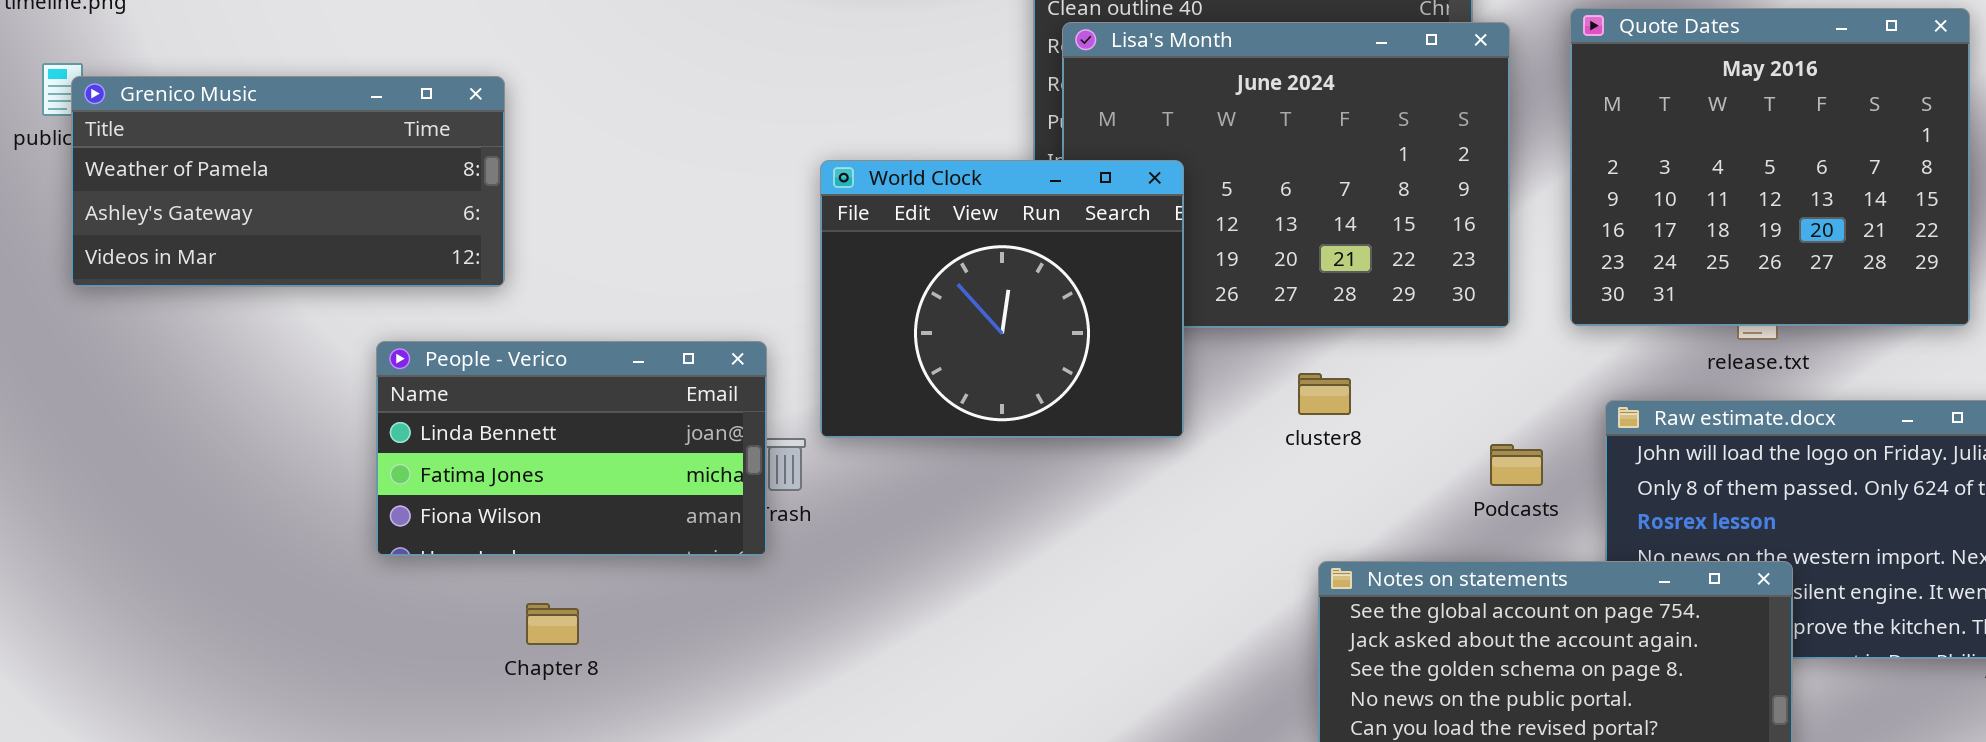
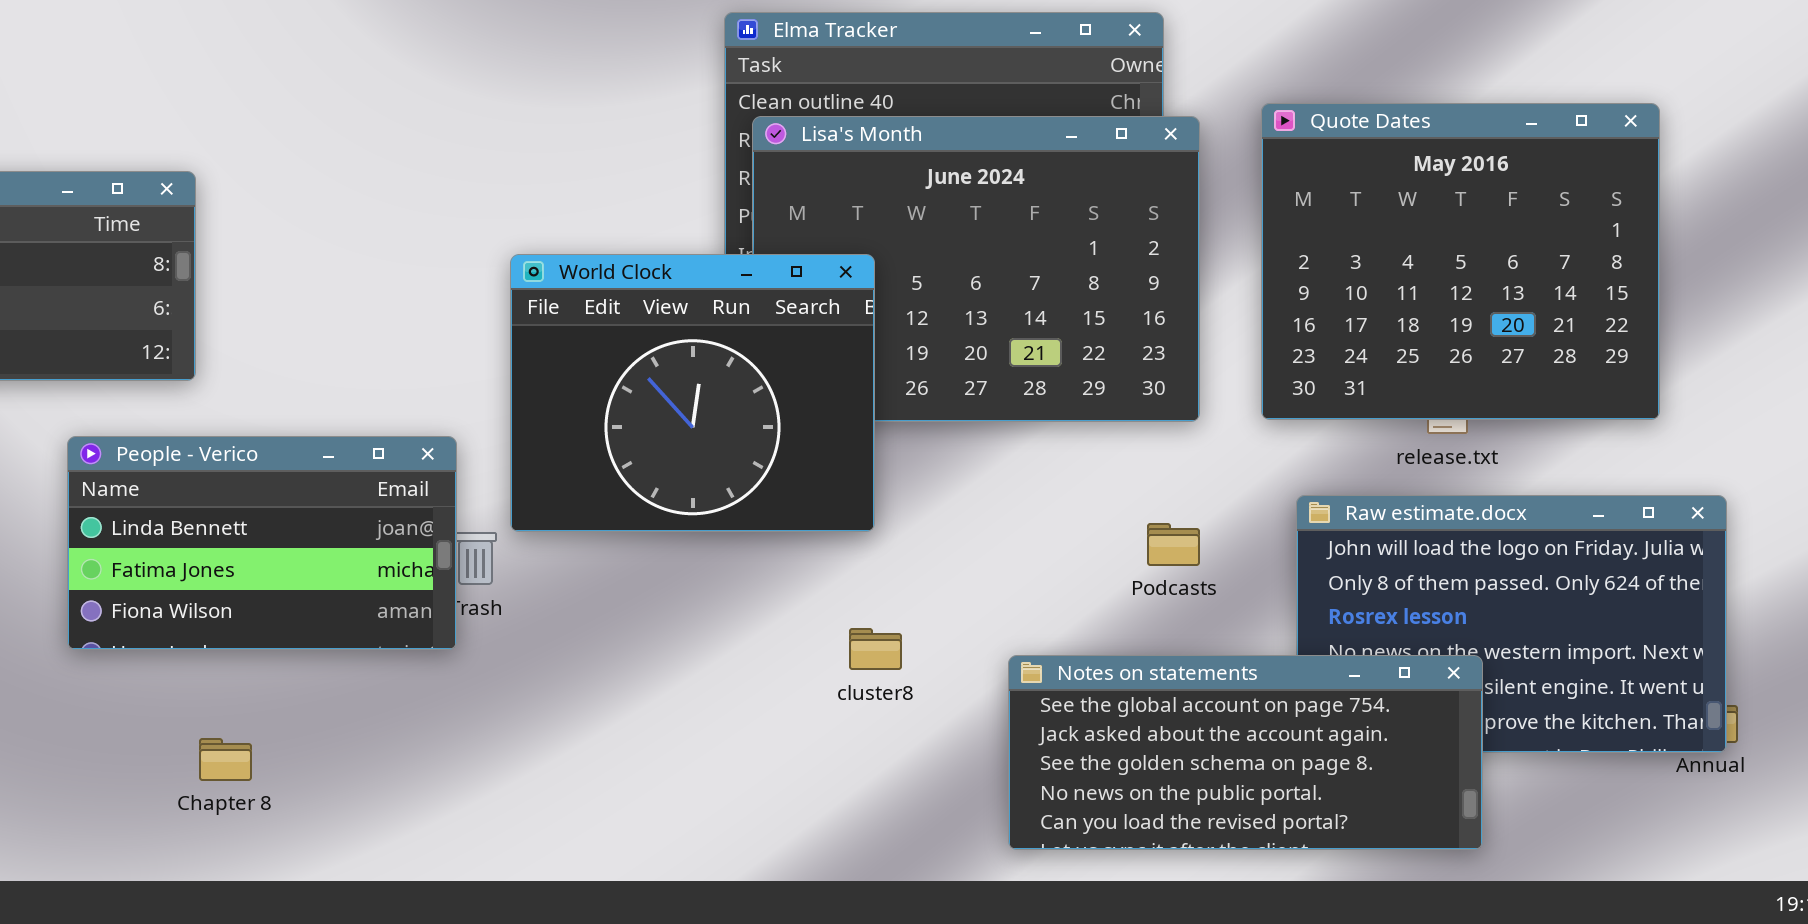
cluster8: [1298,373,1351,415] -> [849,628,902,670], moved
Podcasts: [1490,444,1543,486] -> [1147,523,1200,566], moved
Chapter 8: [526,603,579,645] -> [199,738,252,781], moved

